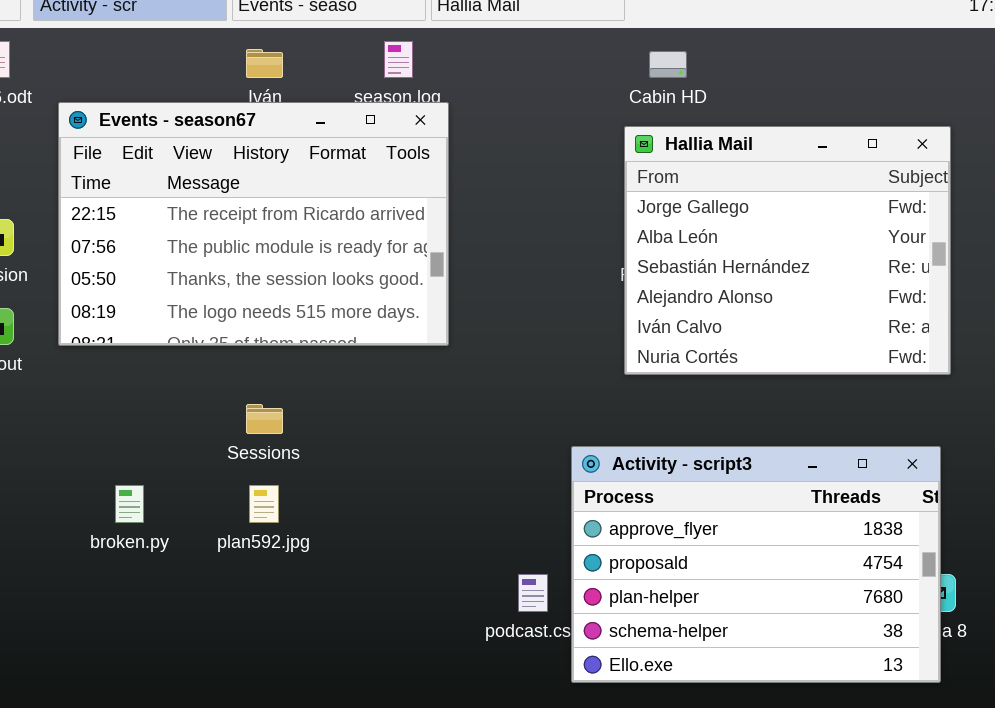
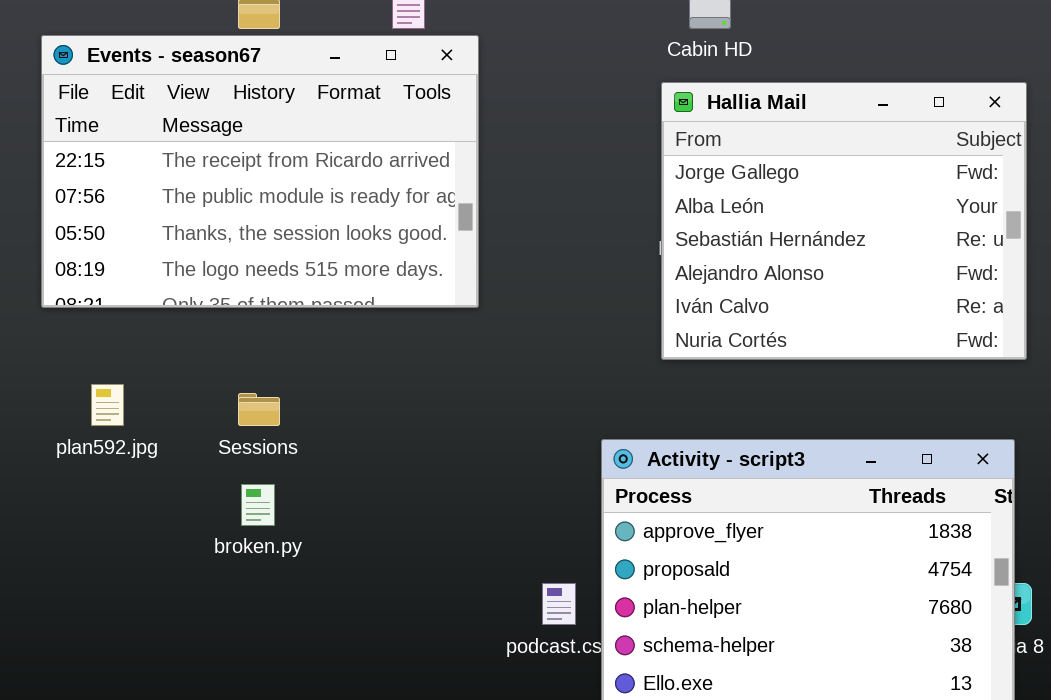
Events - season67: [58,102,449,346] -> [41,35,479,308], moved
broken.py: [115,485,144,523] -> [241,484,275,526], moved
plan592.jpg: [249,485,279,523] -> [91,384,124,426], moved

